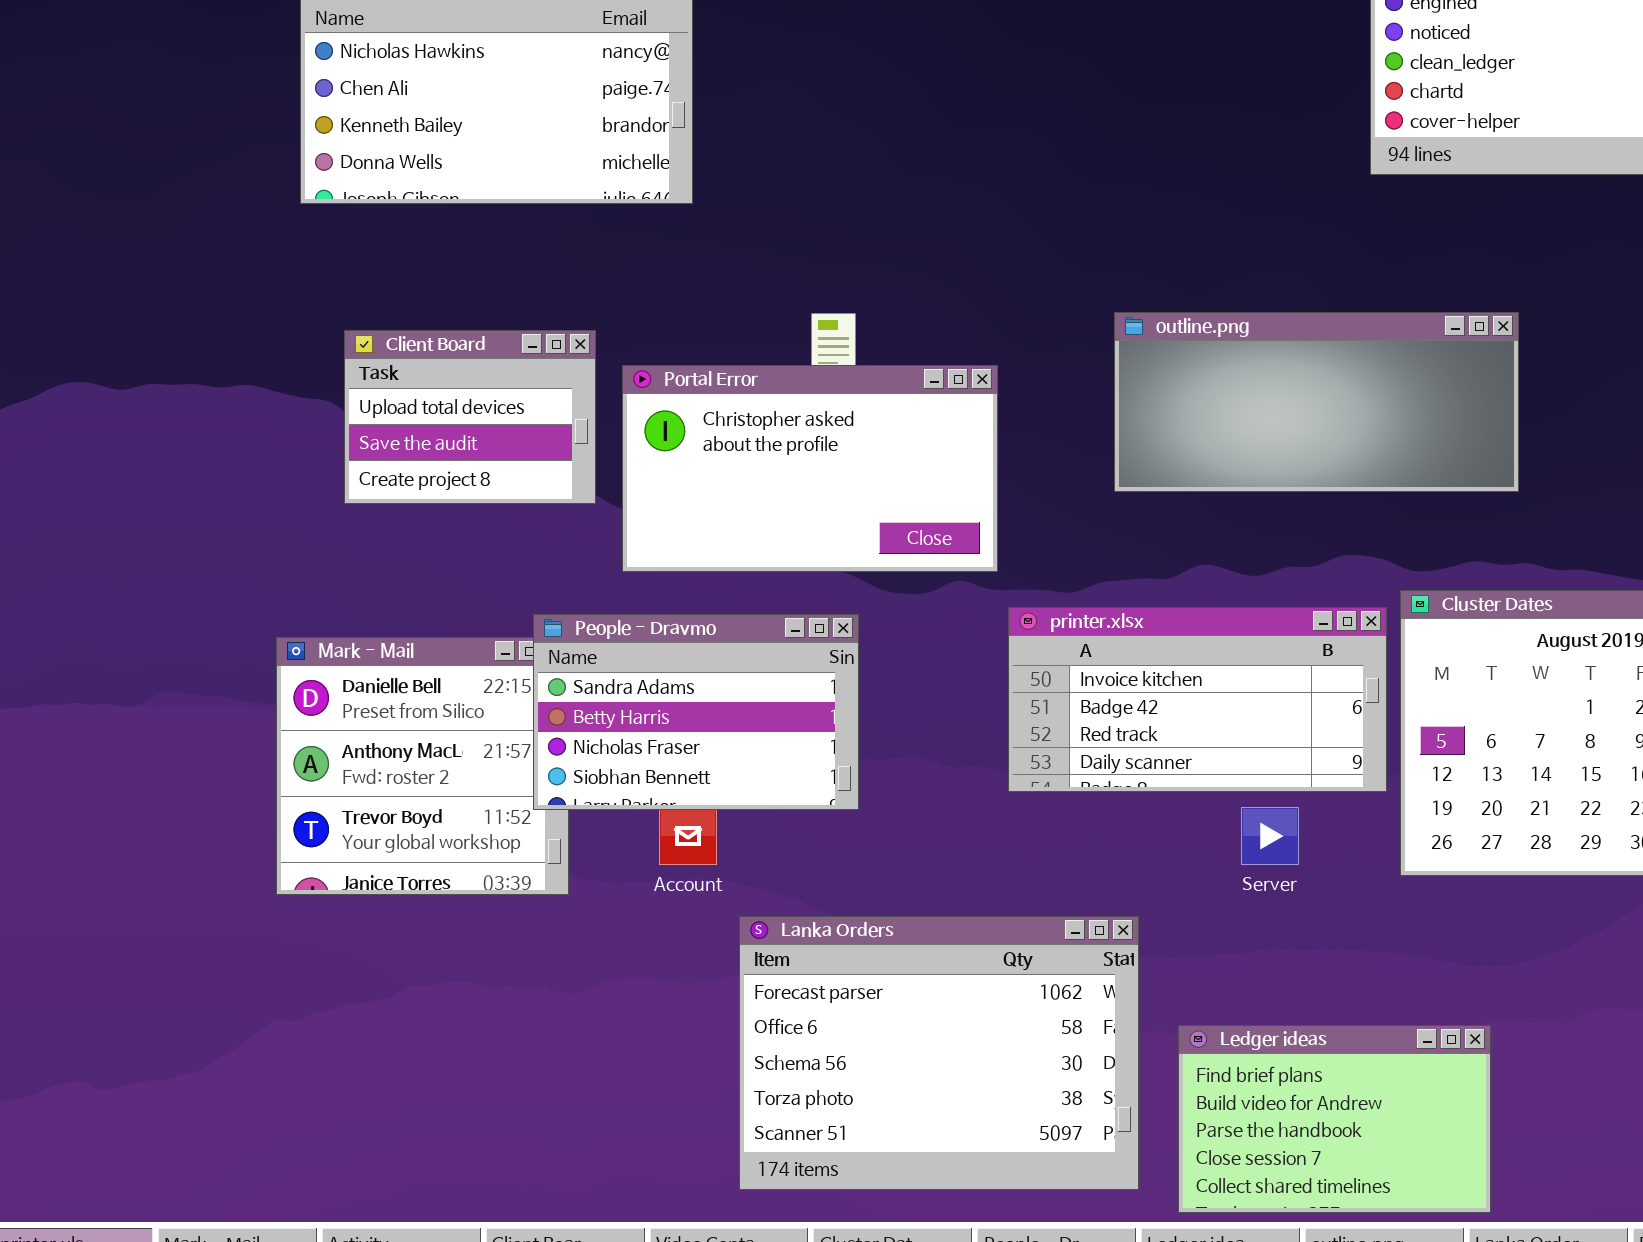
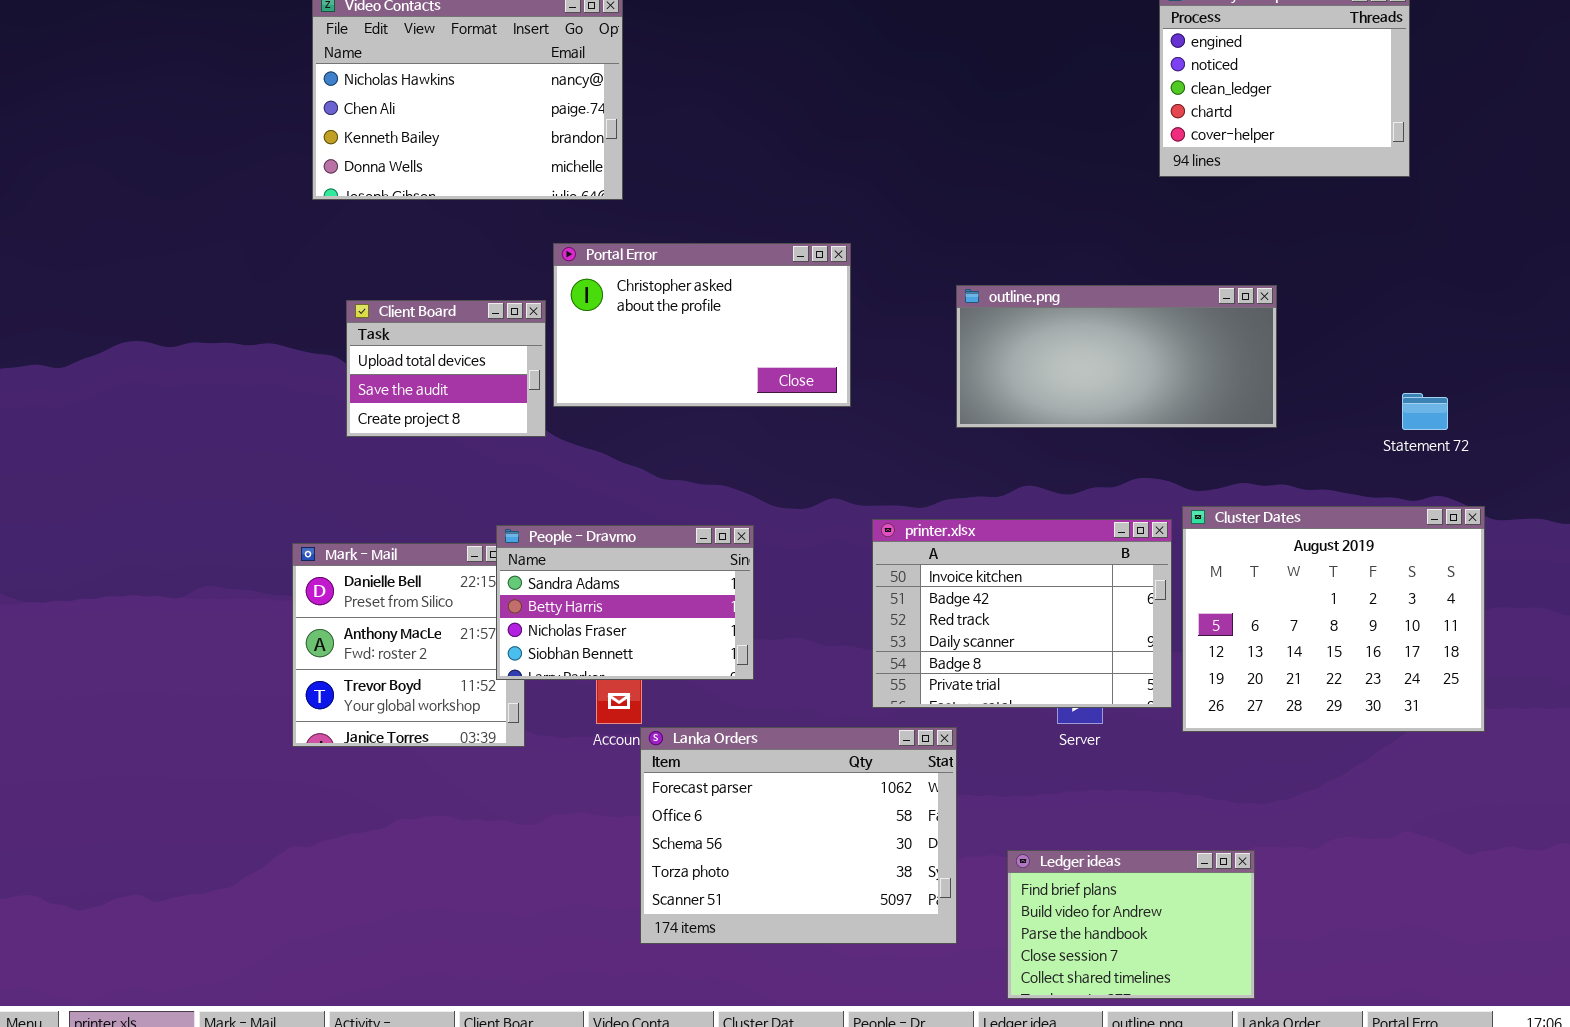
Portal Error: [622,365,998,572] -> [553,243,851,407], moved
printer.xlsx: [1008,607,1387,792] -> [872,519,1172,708], resized
Lanka Orders: [739,916,1139,1190] -> [640,727,957,944], moved

